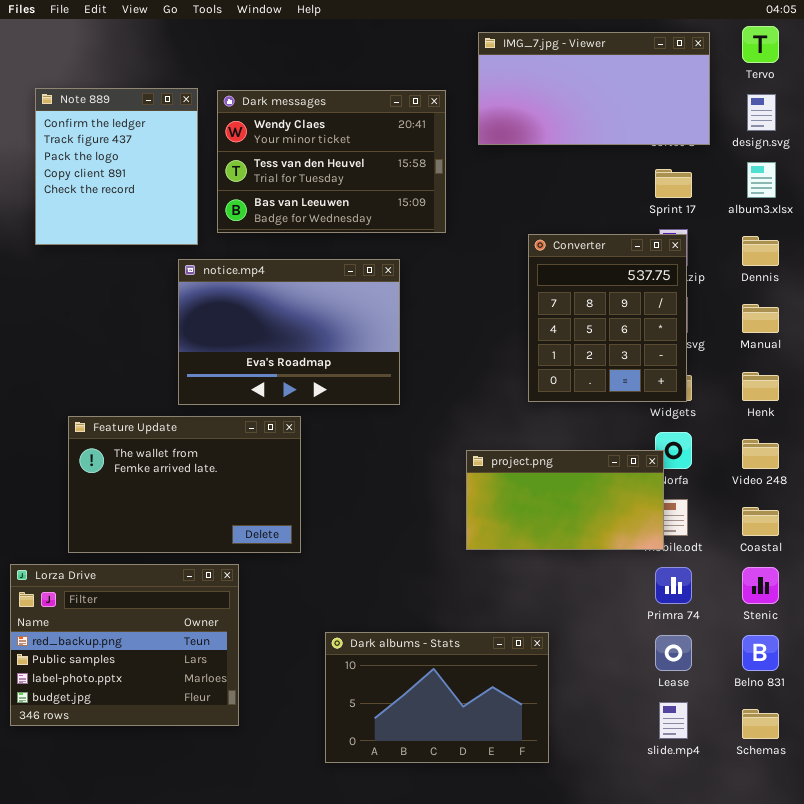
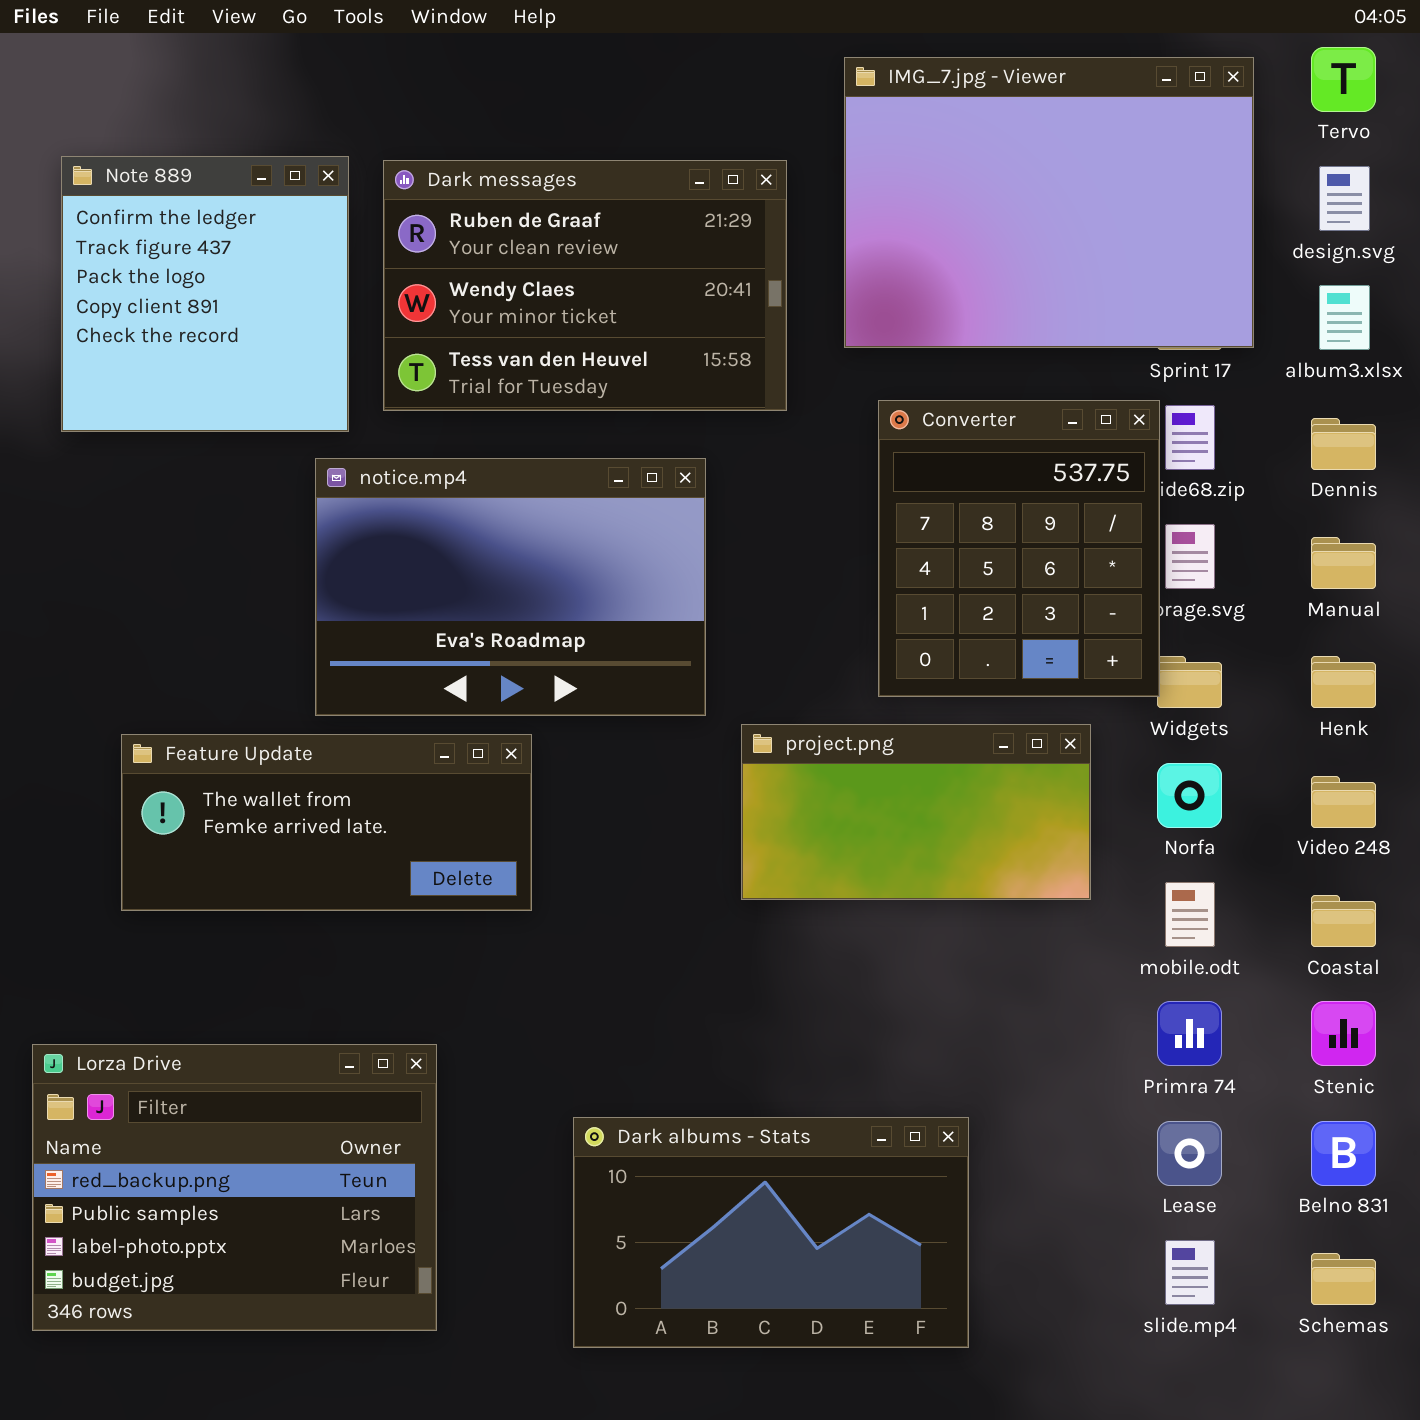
IMG_7.jpg - Viewer: [478,32,710,145] -> [844,57,1254,348], resized
Dark messages: [217,90,446,233] -> [383,160,787,411], scrolled up 1 row
Converter: [528,234,687,402] -> [878,400,1160,697], moved
Feature Update: [68,416,301,553] -> [121,734,532,911], resized
project.png: [466,450,664,550] -> [741,724,1091,900], moved
Lorza Drive: [10,564,239,726] -> [32,1044,437,1331], moved

